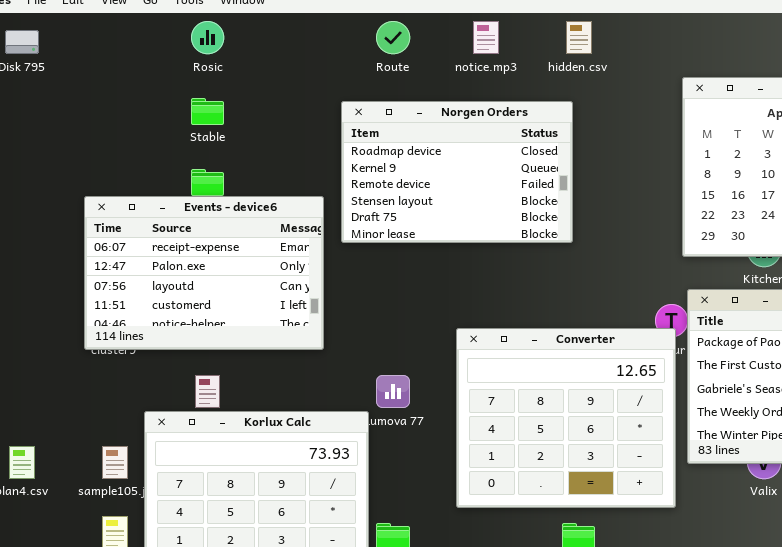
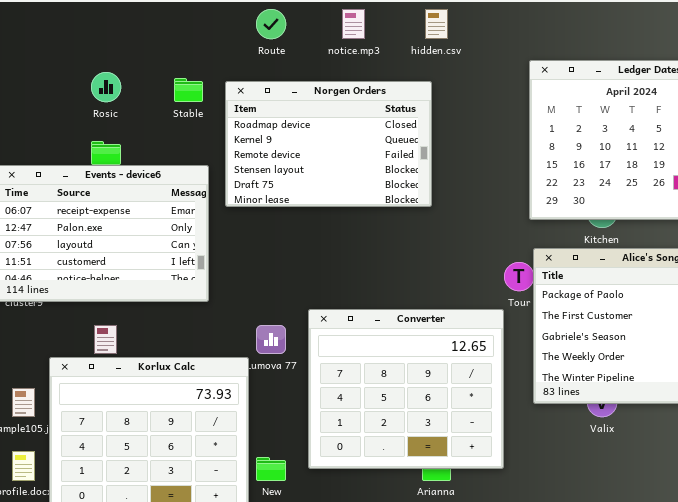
Rosic: [191,21,224,54] -> [91,72,121,102], moved
Stable: [191,98,224,125] -> [174,78,203,102], moved
Converter: [456,328,676,508] -> [308,309,504,469], moved

